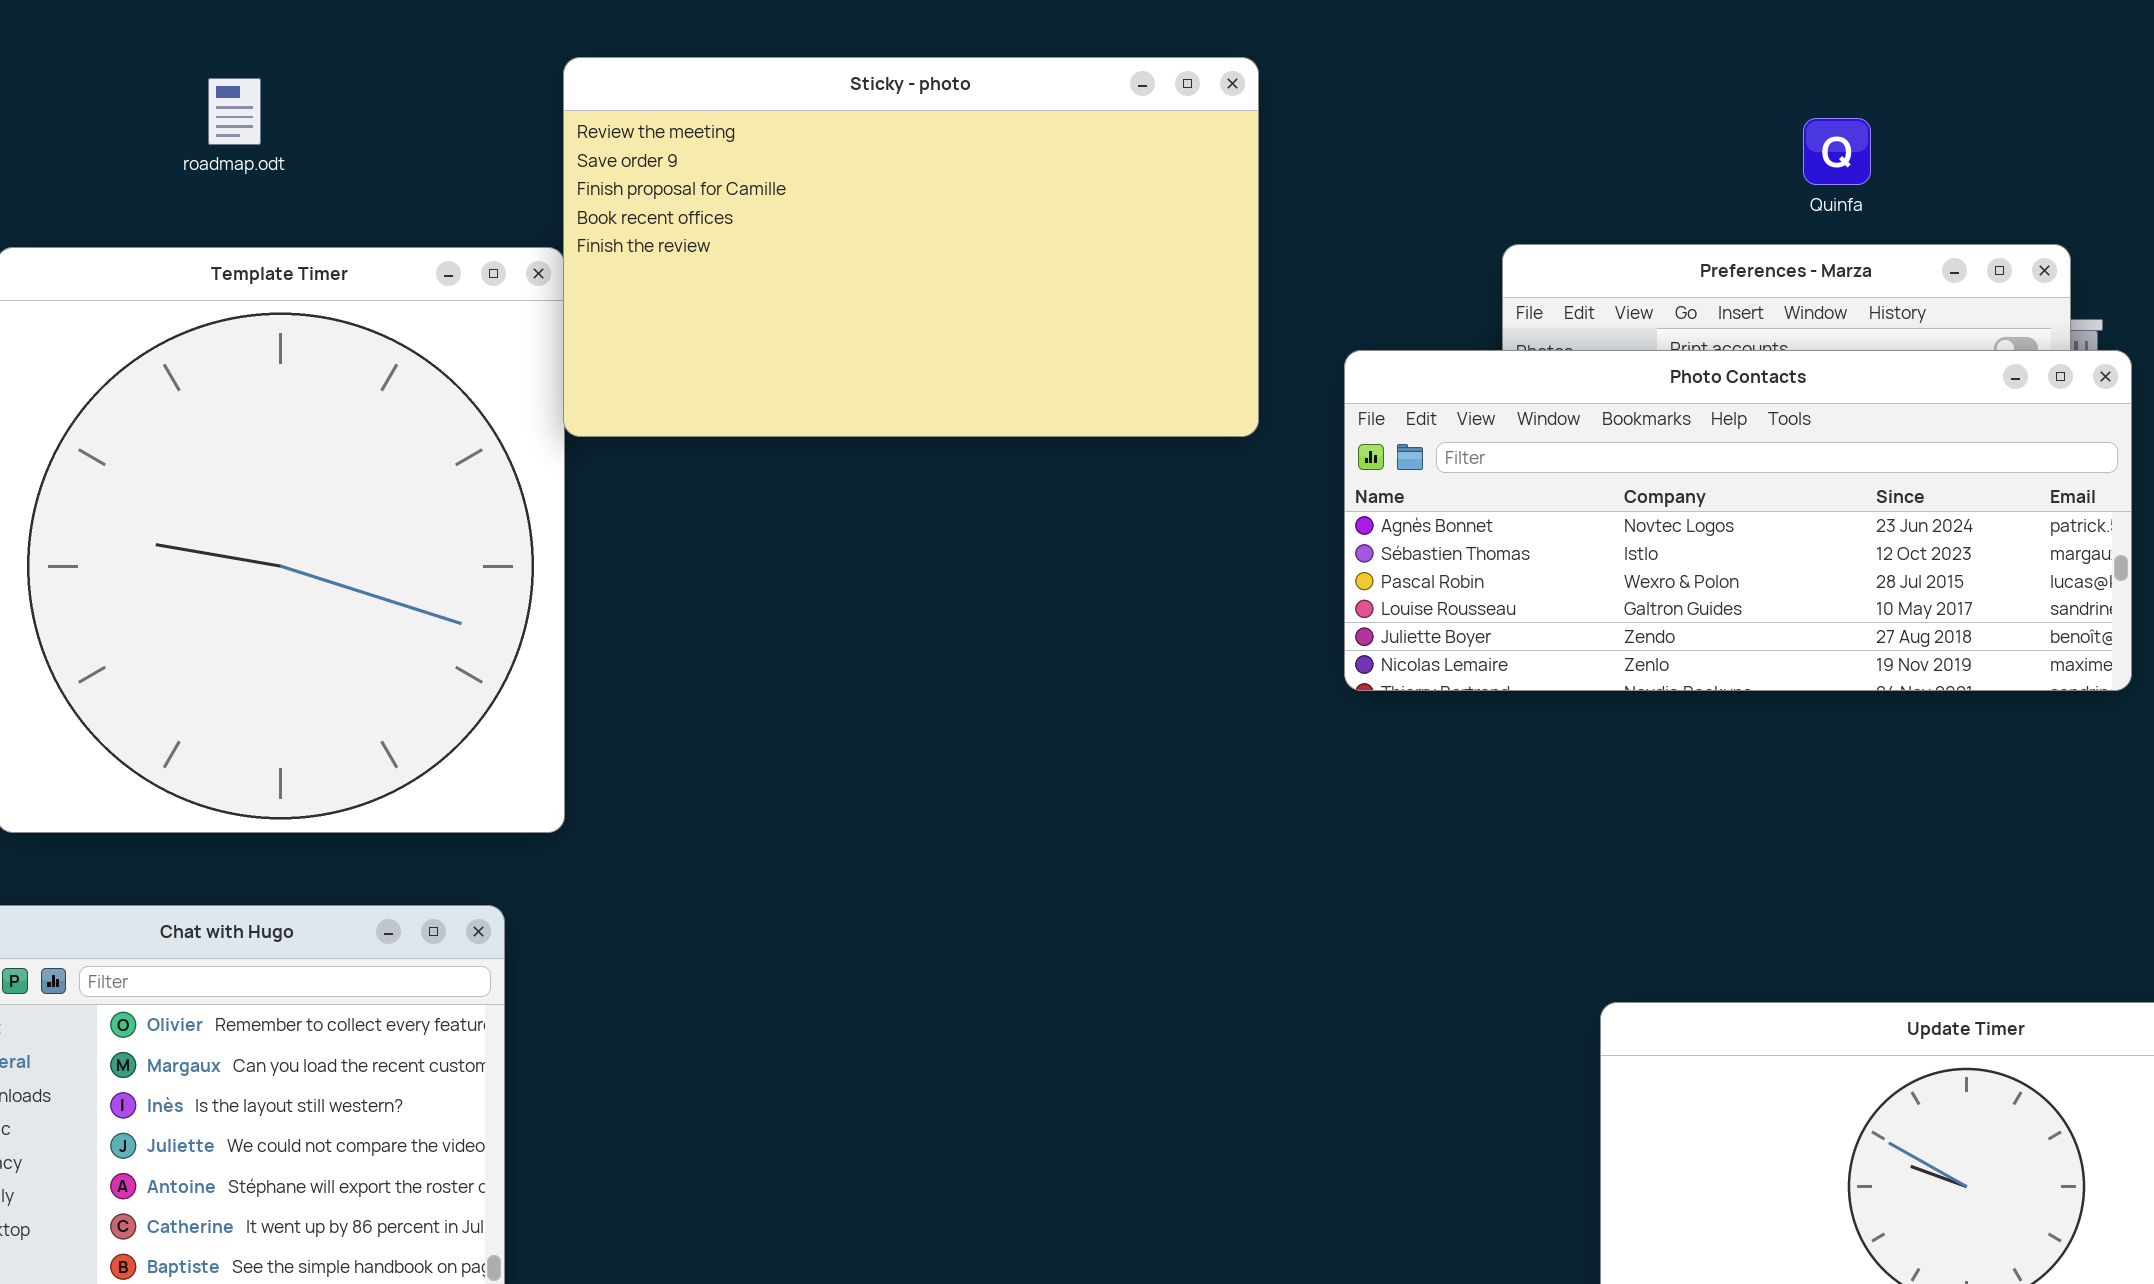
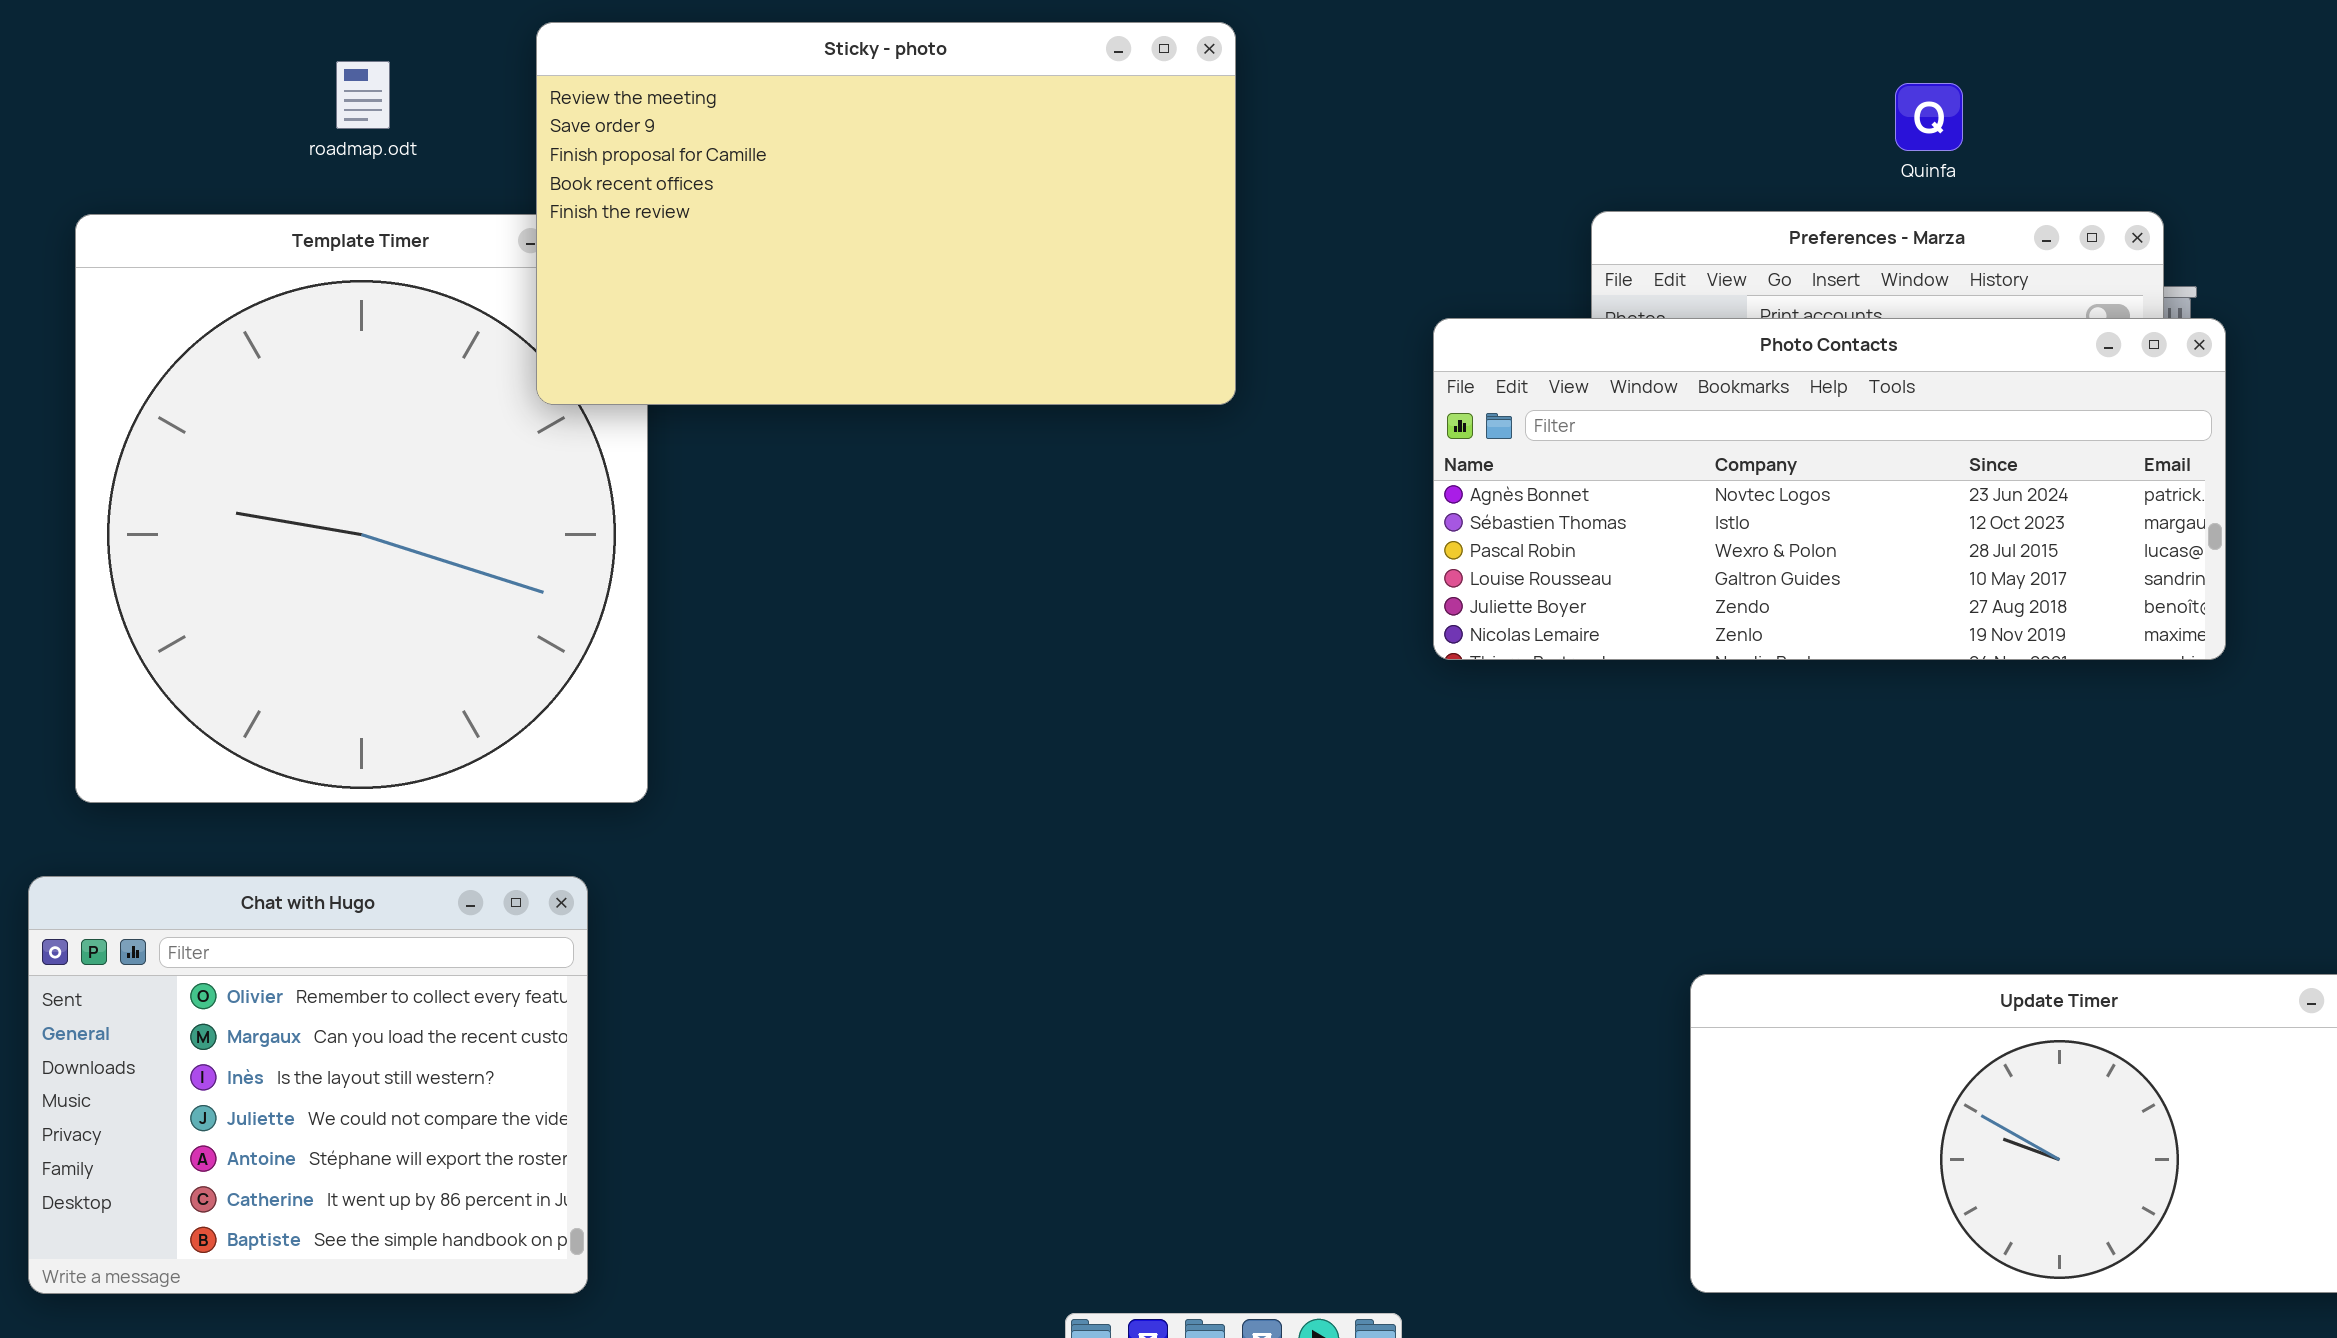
Sticky - photo: [563,57,1259,437] -> [536,22,1236,405], moved
roadmap.odt: [208,78,261,145] -> [336,61,390,129], moved

